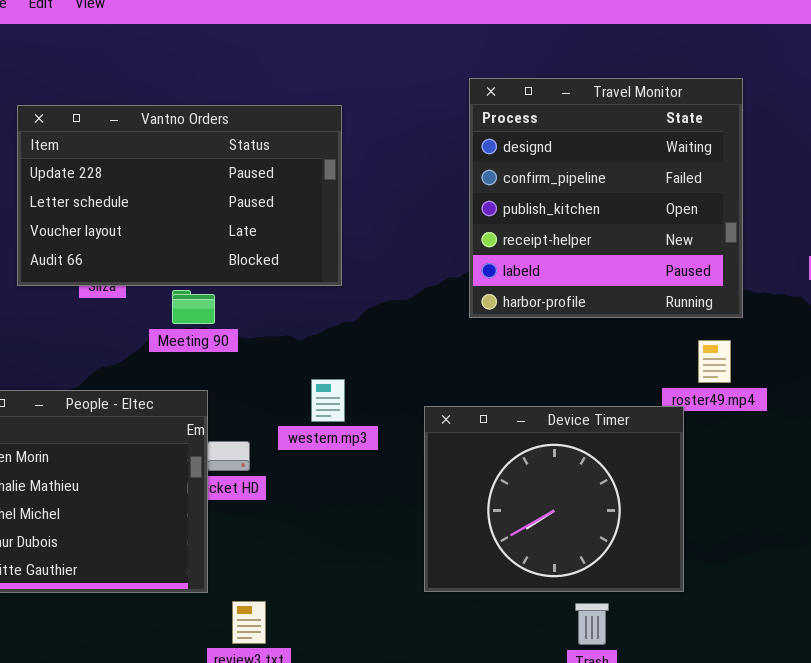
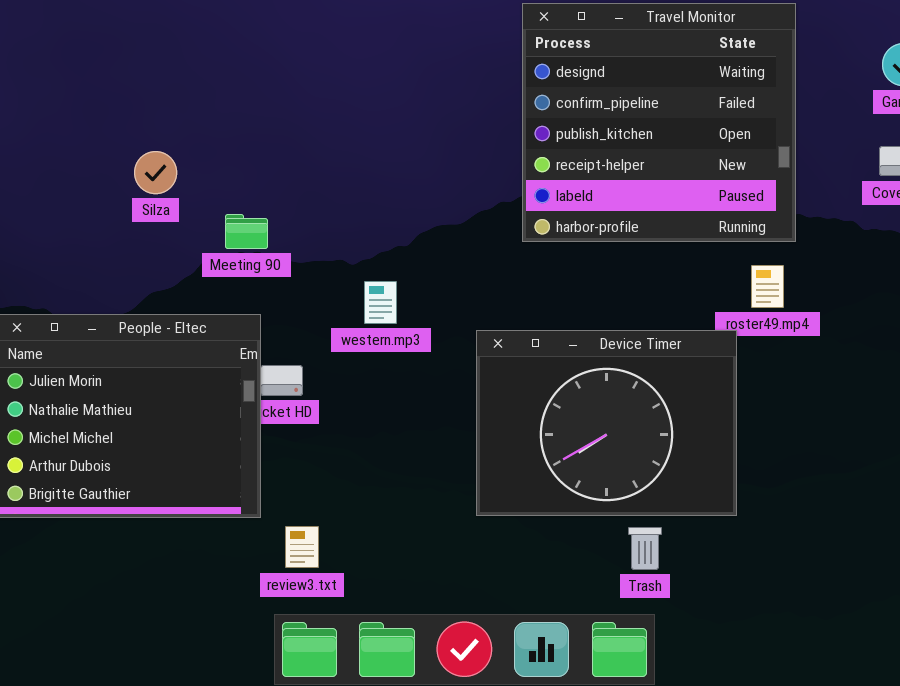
Vantno Orders: [17,105,342,286] -> none, closed
western.mp3: [311,379,345,422] -> [364,281,397,324], moved

